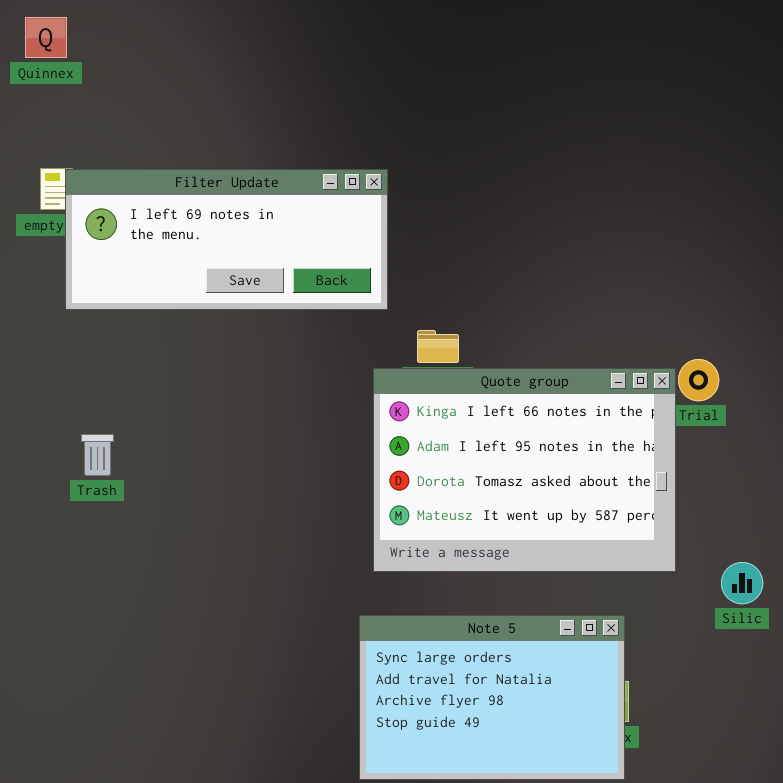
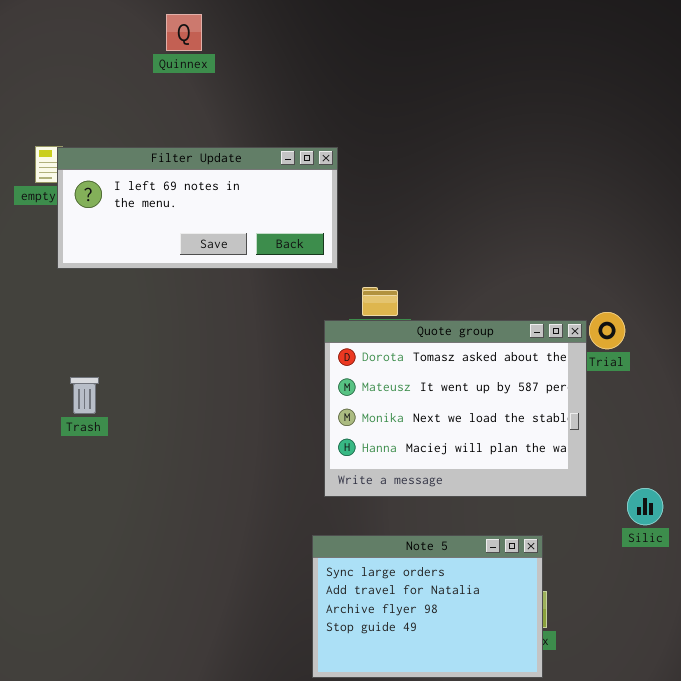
Quinnex: [25,17,67,58] -> [166,14,202,51], moved
Quote group: [373,368,676,572] -> [324,320,587,497], scrolled down 2 rows

